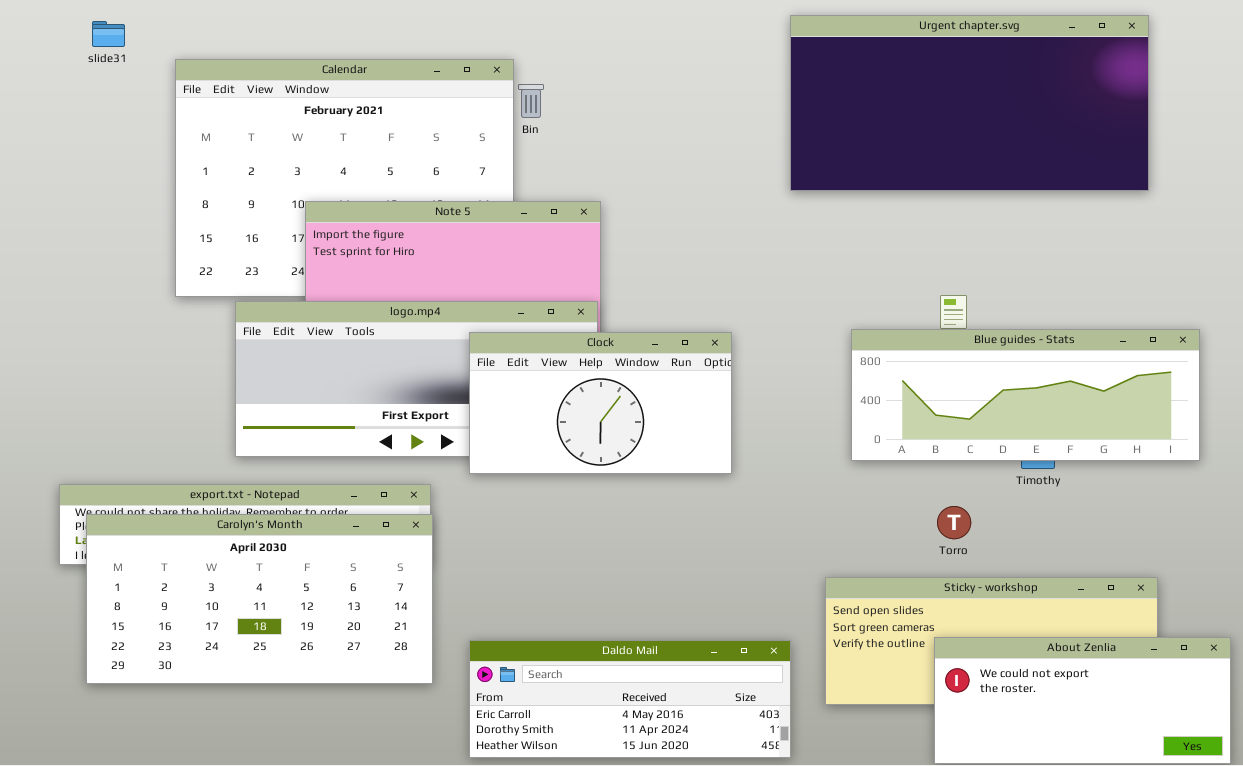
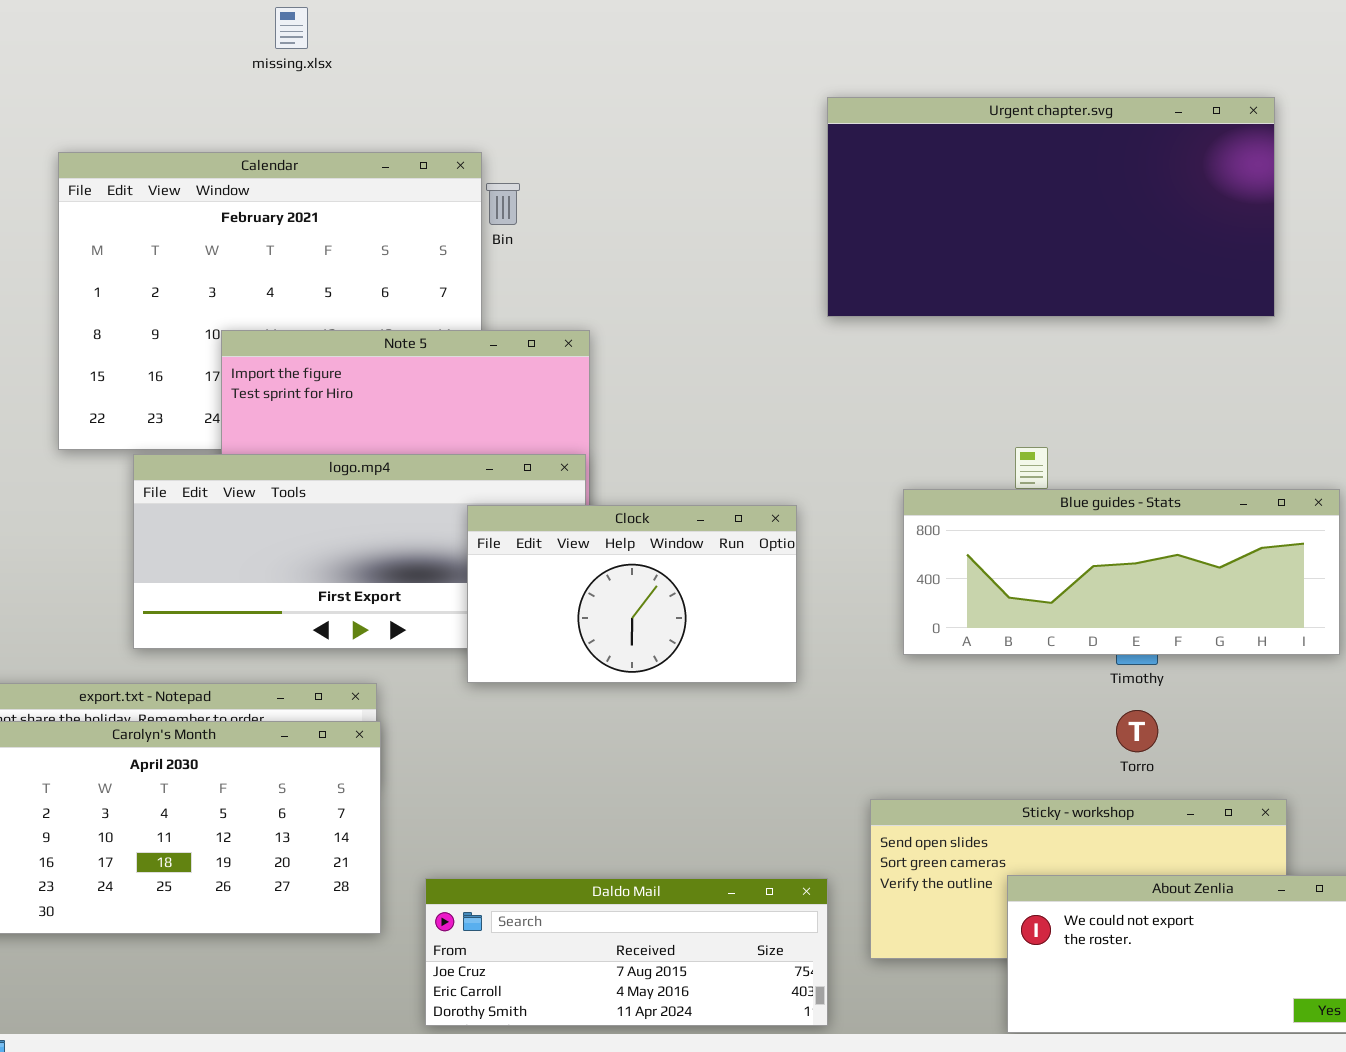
Clock: [469,332,732,474] -> [467,505,797,683], moved
Torro: [937,506,971,539] -> [1116,710,1158,752], moved
Daldo Mail: [469,640,791,758] -> [425,878,828,1026], scrolled up 1 row

